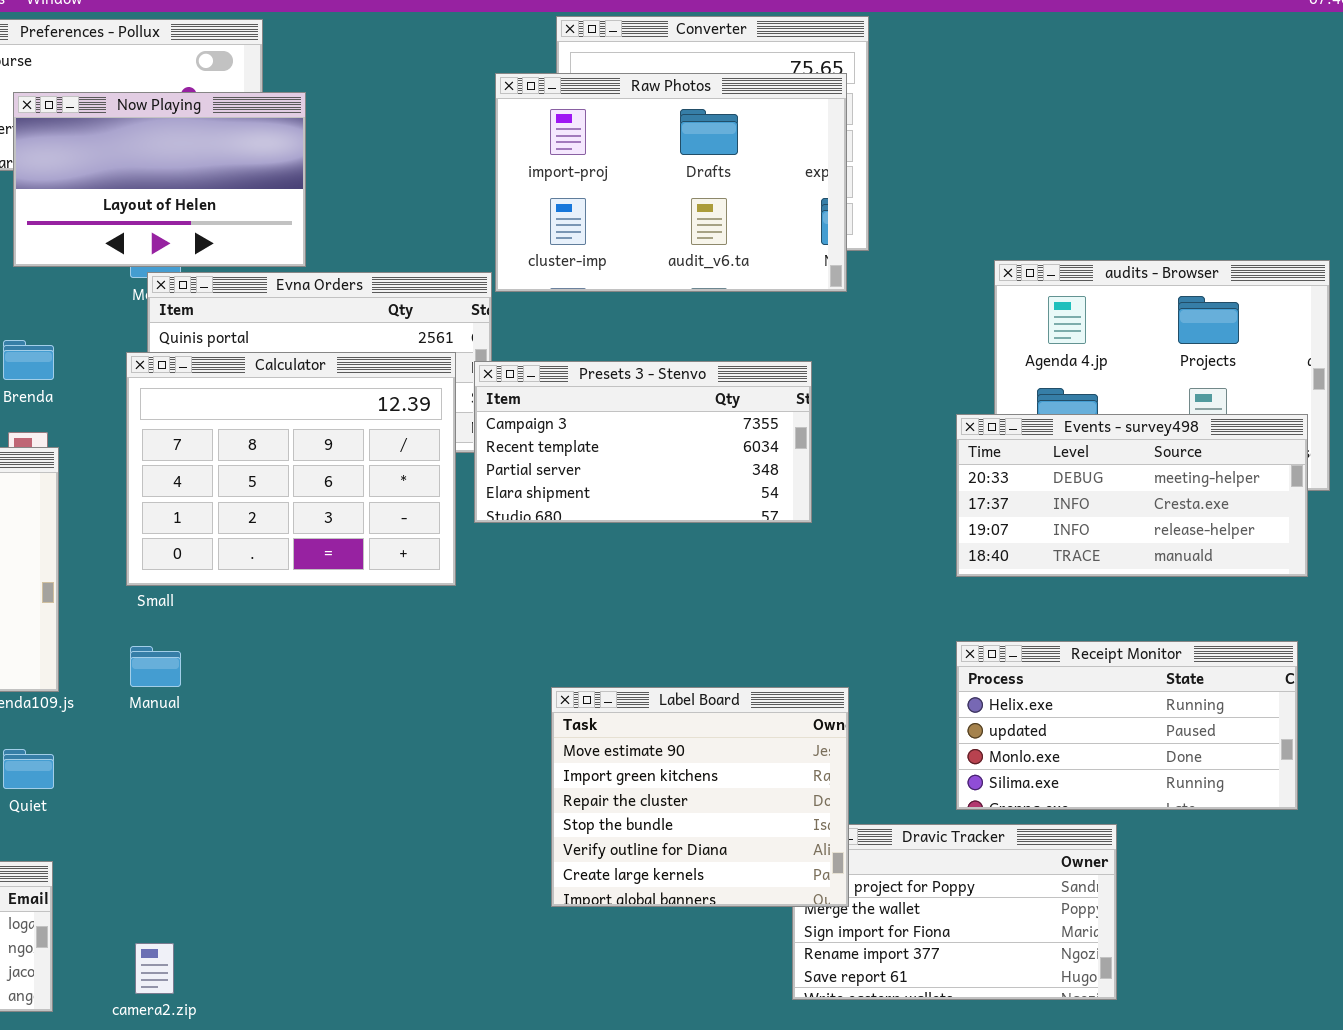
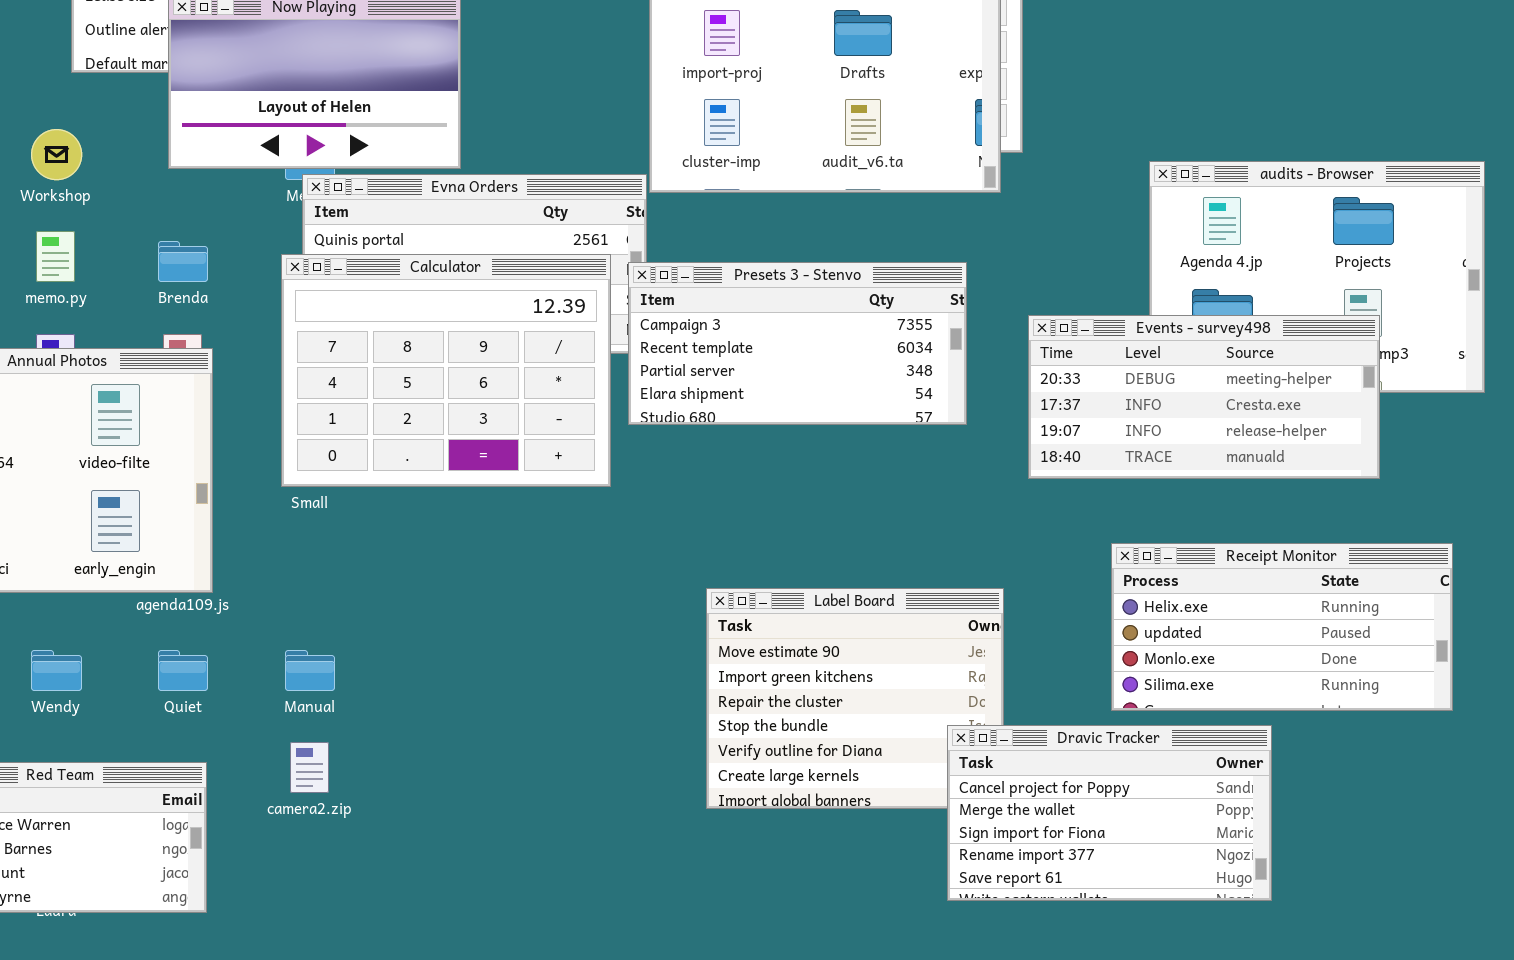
Events - survey498: [956,414,1308,577] -> [1028,315,1380,479], moved
Manual: [130,646,181,687] -> [285,650,335,691], moved
Dravic Tracker: [792,824,1117,1000] -> [947,725,1272,901], raised
camera2.zip: [135,943,174,994] -> [290,742,329,793], moved

